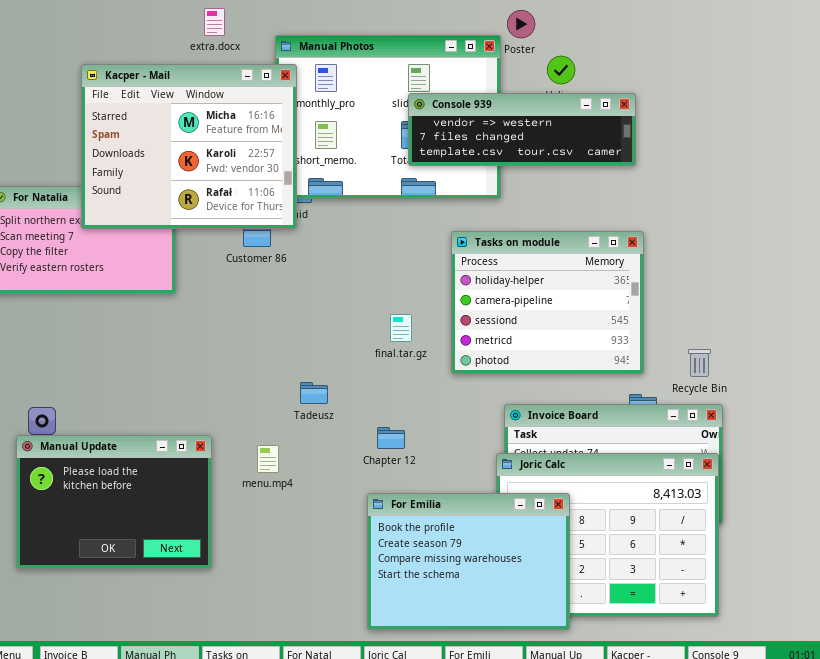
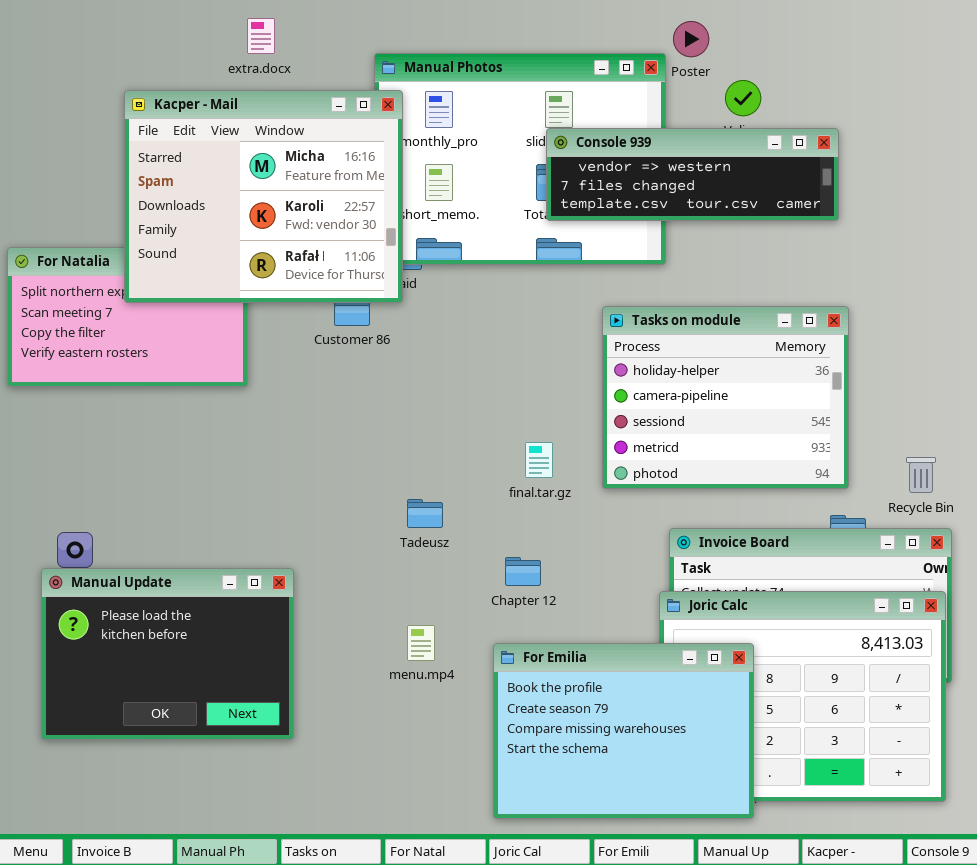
extra.docx: [204,8,225,36] -> [247,18,275,54], moved
final.tar.gz: [390,314,412,342] -> [525,442,553,478], moved
menu.mp4: [257,445,279,473] -> [407,625,435,661], moved

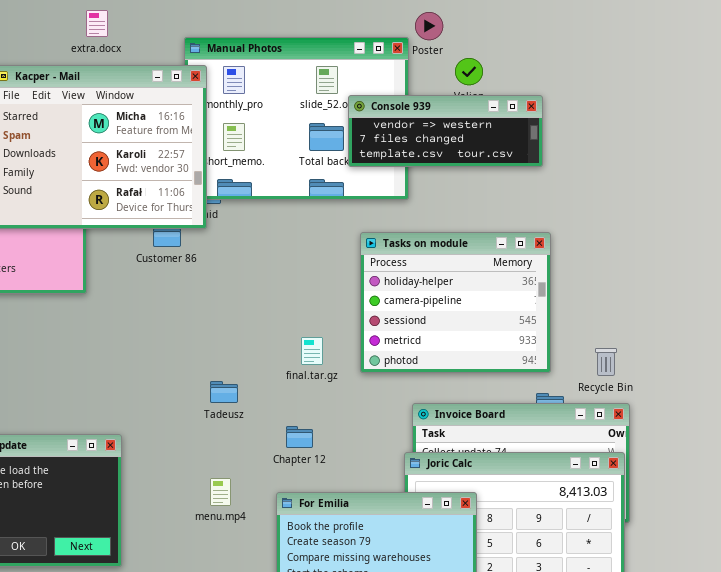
Console 939: [546,128,839,221] -> [348,95,543,167], resized

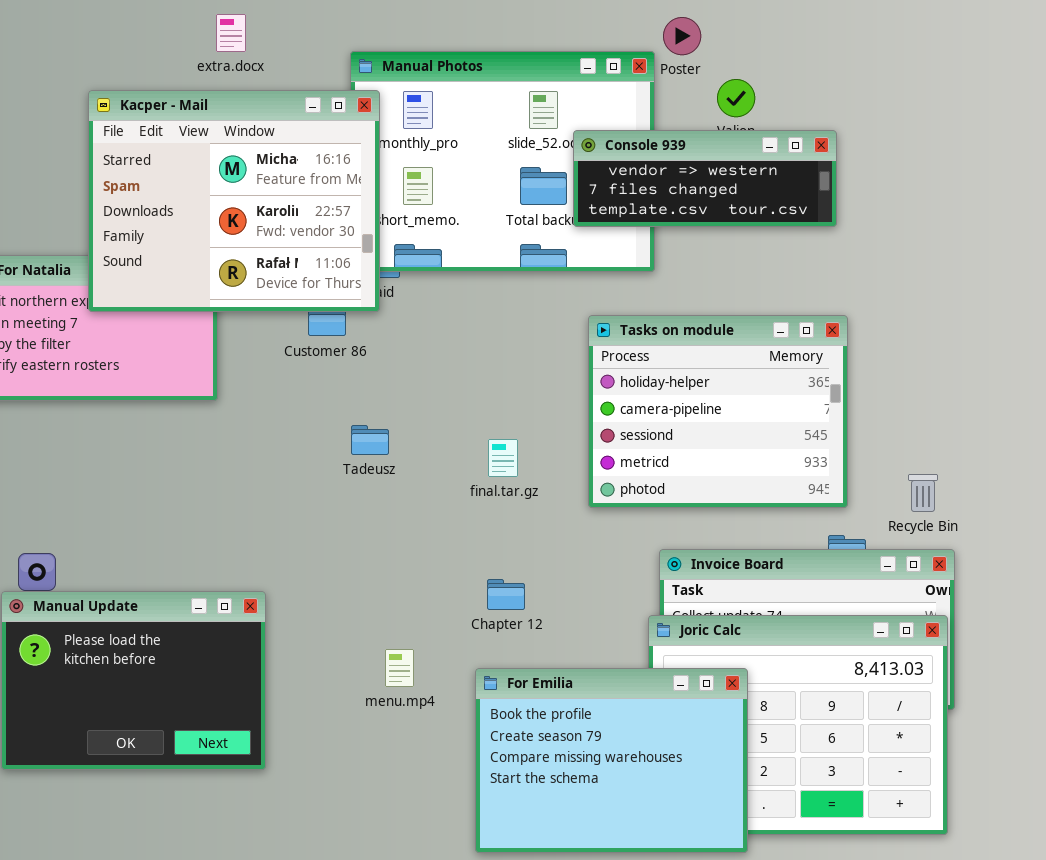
final.tar.gz: [301,337,323,365] -> [488,439,518,477], moved
Tadeusz: [210,381,238,403] -> [351,425,389,455], moved

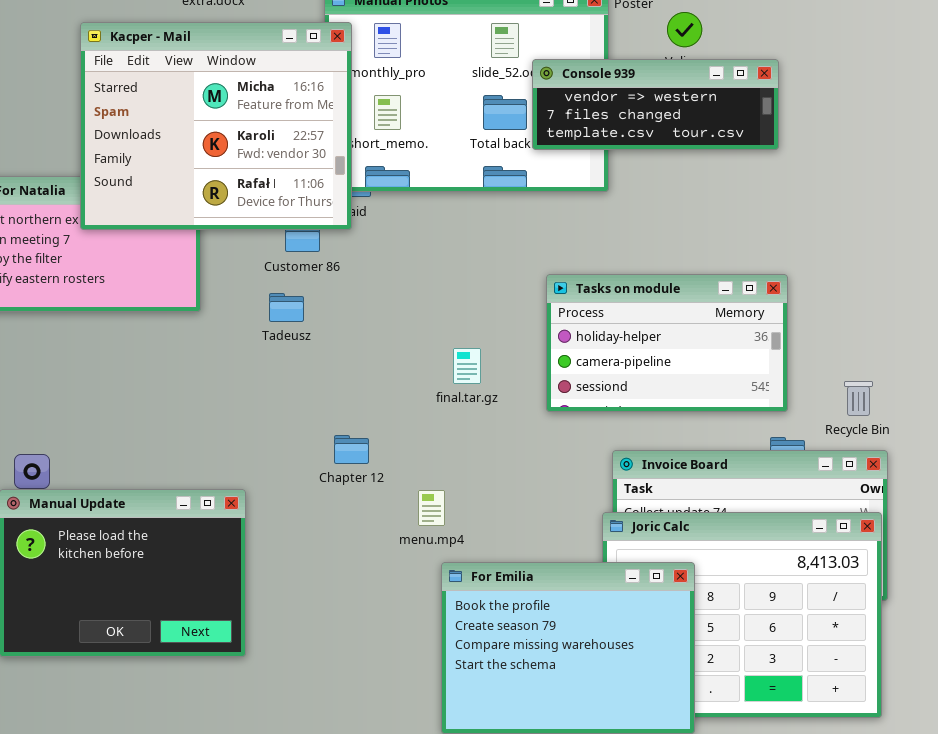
Tasks on module: [588,315,848,508] -> [546,274,788,412], resized
Tadeusz: [351,425,389,455] -> [269,293,304,322], moved
Chapter 12: [487,579,525,610] -> [334,435,369,464], moved
menu.mp4: [385,649,414,687] -> [418,490,445,526], moved

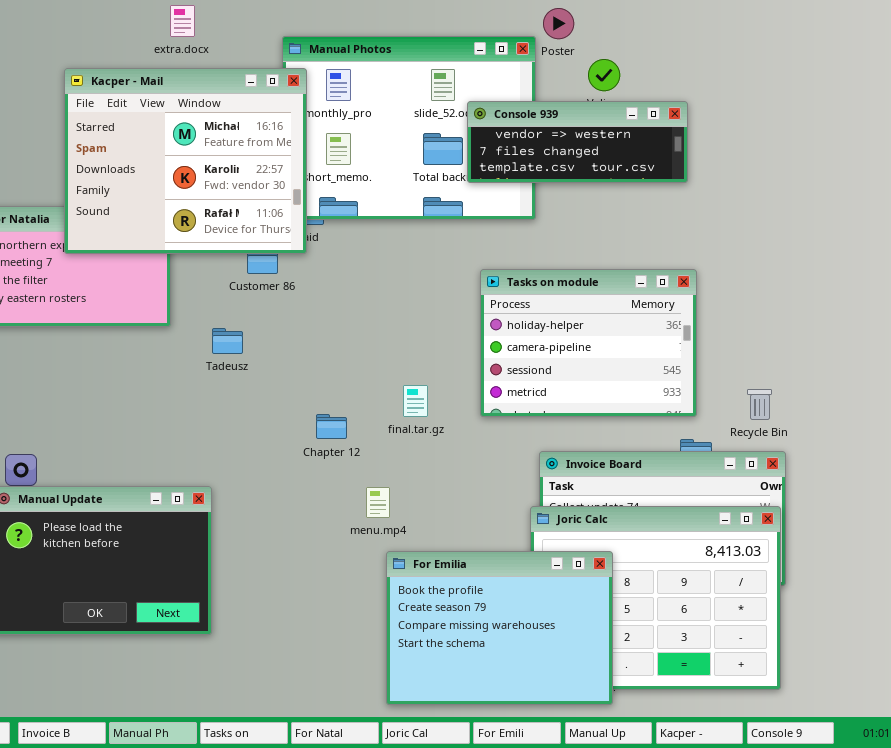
Tasks on module: [546,274,788,412] -> [480,269,697,417], resized
Tadeusz: [269,293,304,322] -> [212,328,243,354], moved
final.tar.gz: [453,348,481,384] -> [403,385,428,417], moved
Chapter 12: [334,435,369,464] -> [316,414,347,439], moved

